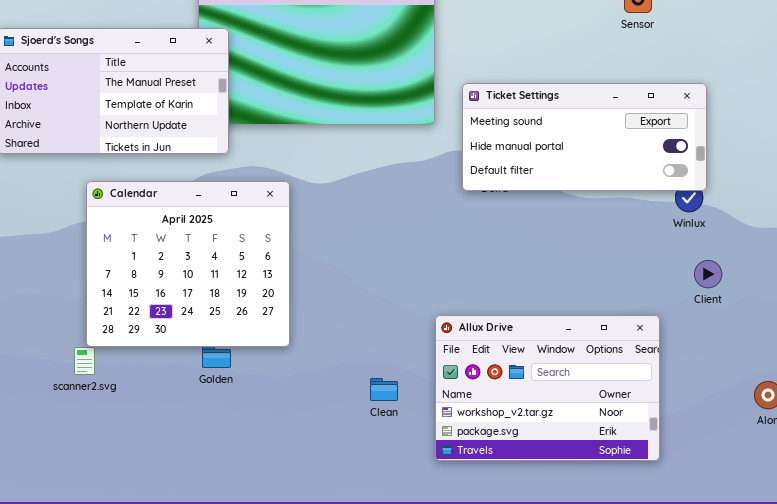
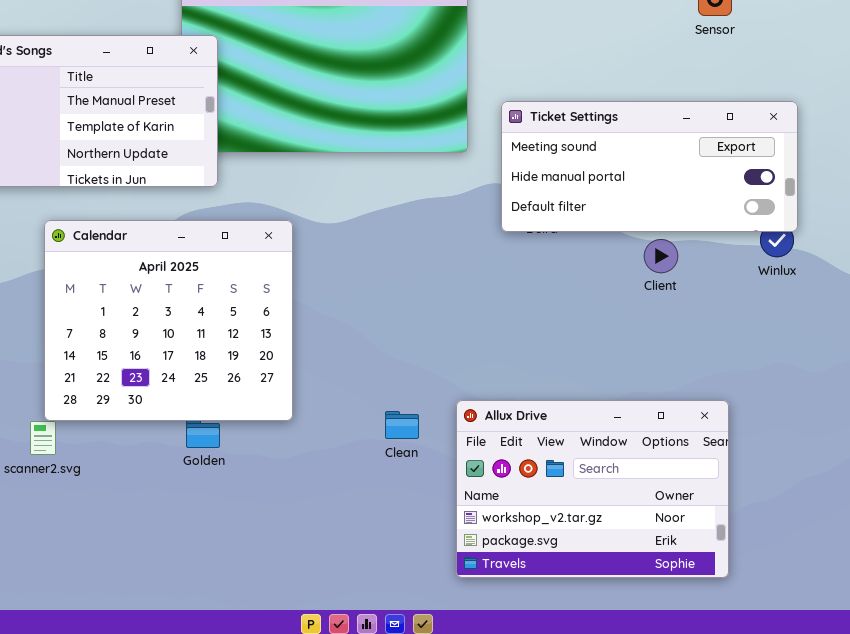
Client: [694,260,722,288] -> [644,239,678,273], moved
Allux Drive: [435,315,660,461] -> [456,400,729,578], moved
Clean: [370,378,398,401] -> [385,411,419,439], moved

